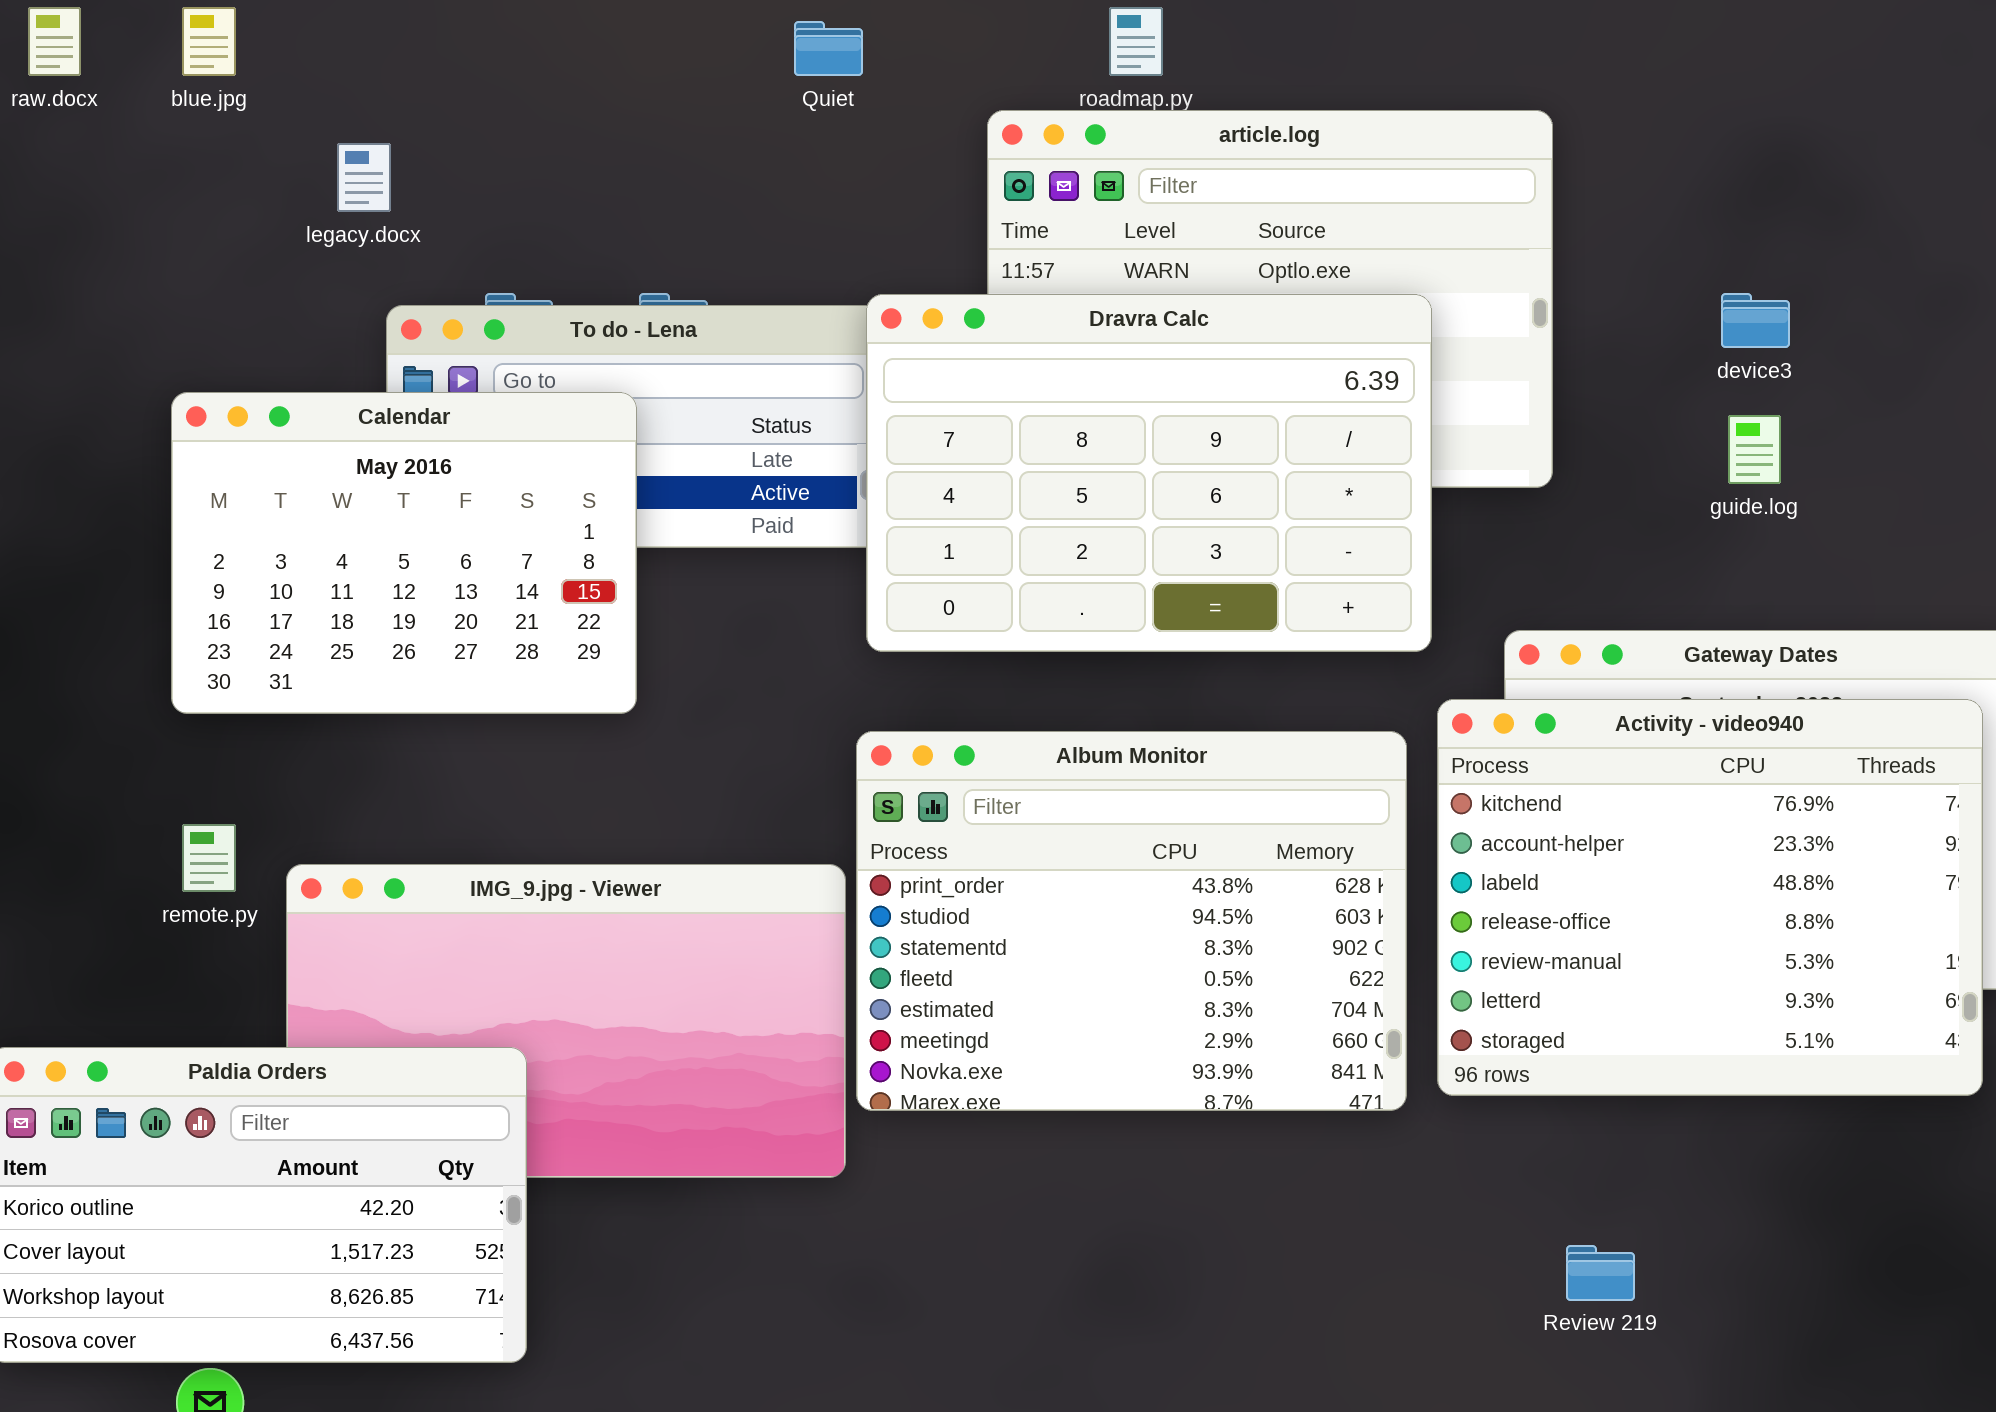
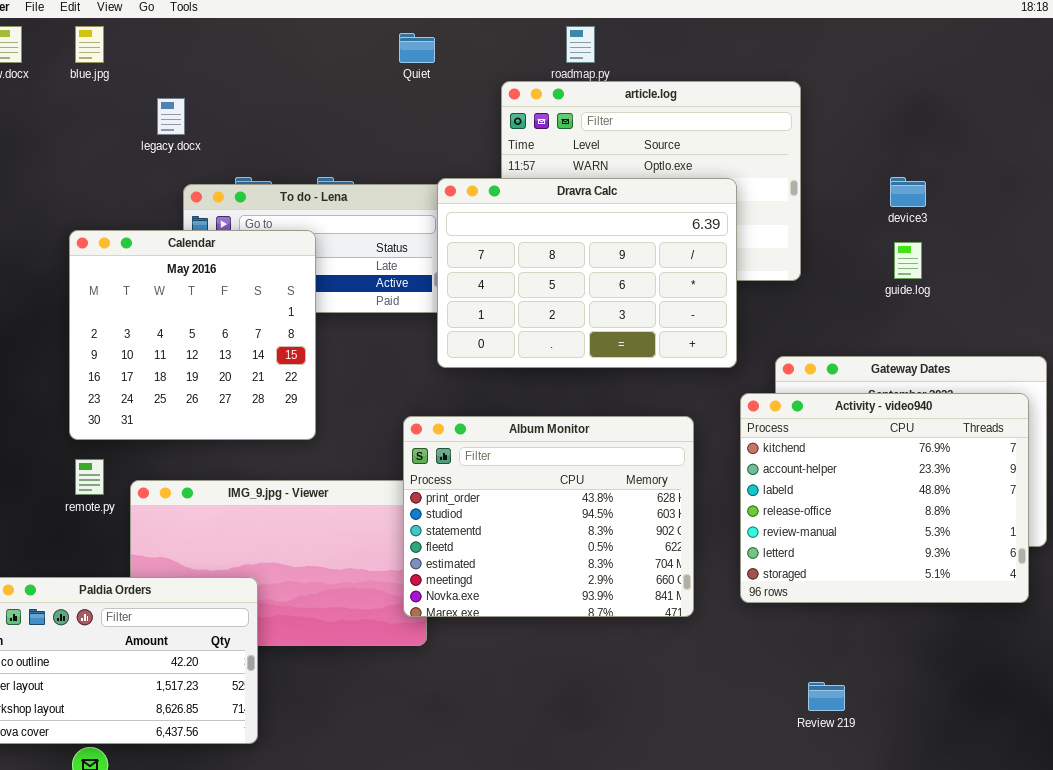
Calendar: [171,392,637,714] -> [69,230,316,440], resized
Album Monitor: [856,731,1407,1111] -> [403,416,694,617], moved

